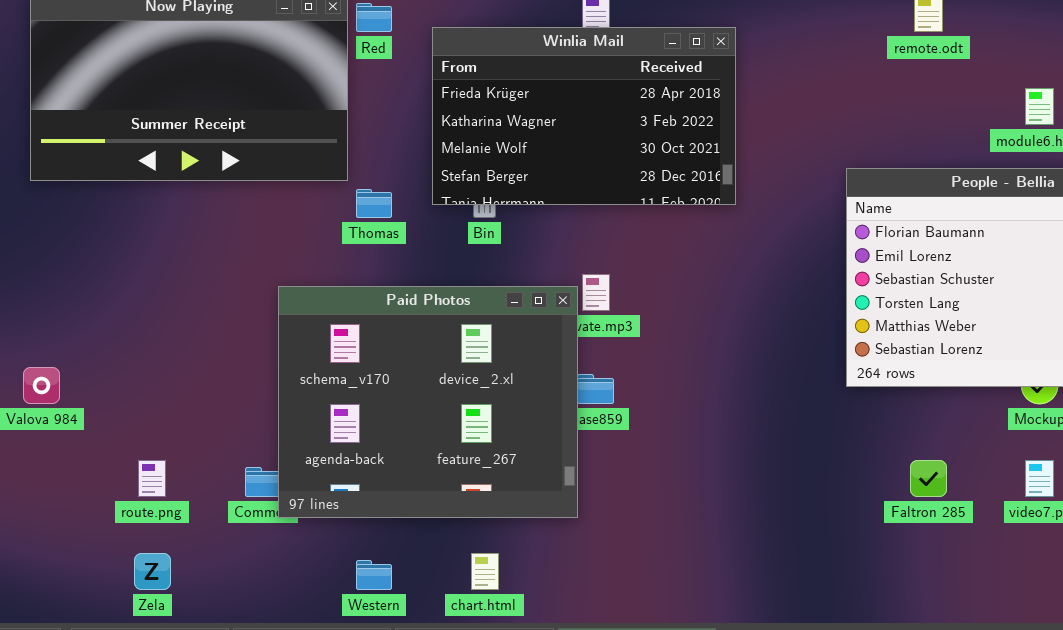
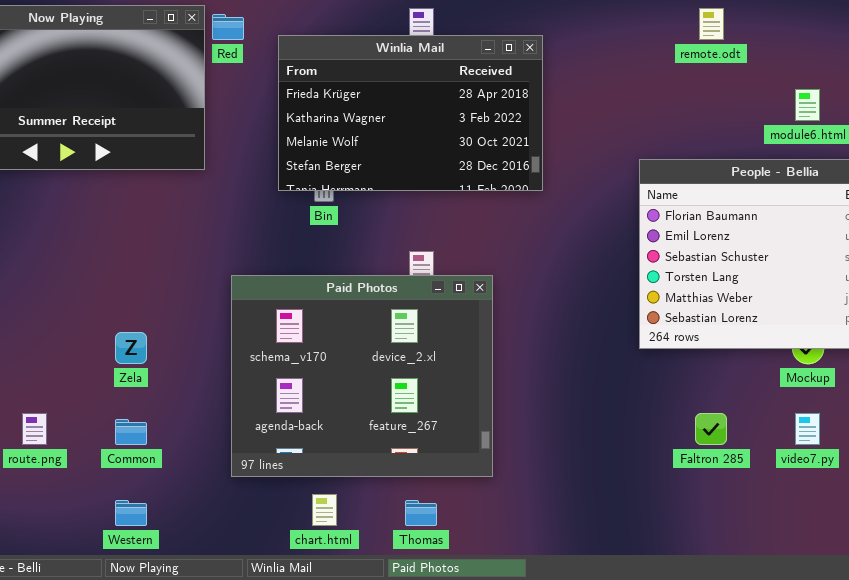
Thomas: [356,189,392,218] -> [405,500,437,526], moved
Paid Photos: [278,286,578,518] -> [231,275,493,477], moved
Zela: [134,553,171,590] -> [115,332,147,364], moved
Western: [356,560,392,590] -> [115,500,147,526], moved

